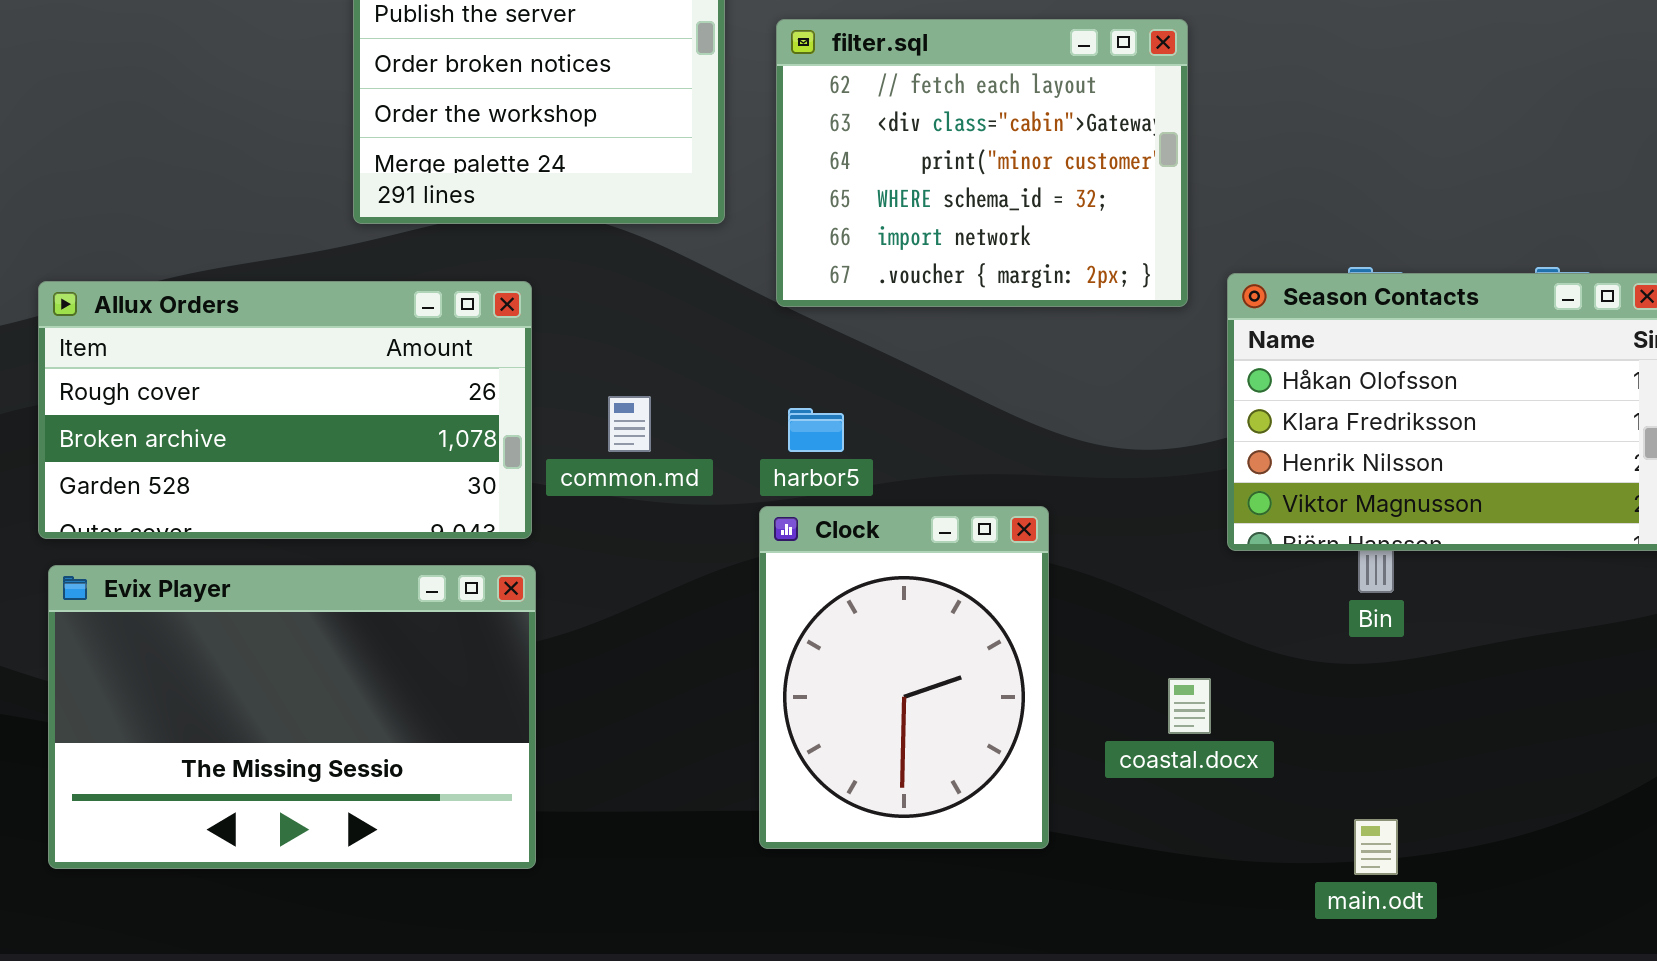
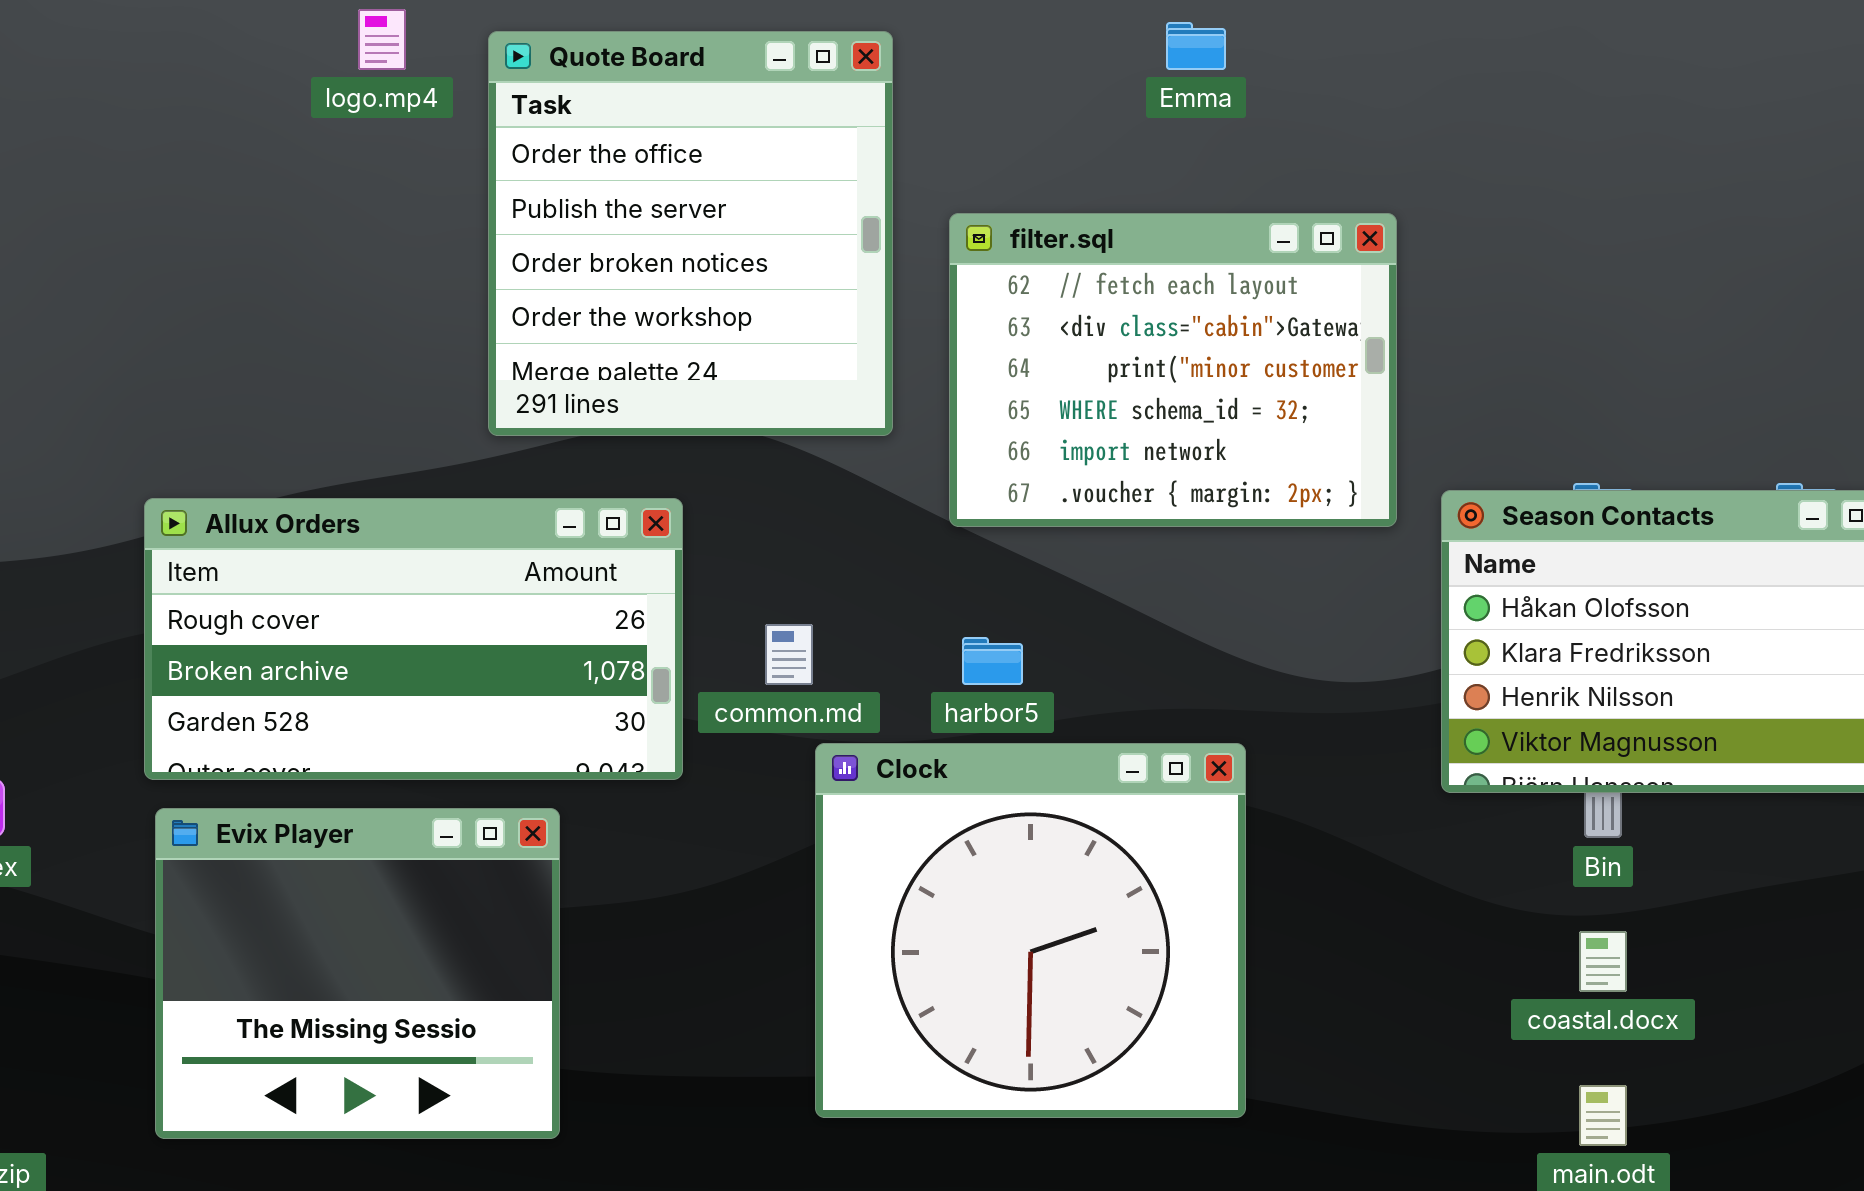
Clock: [759,506,1049,849] -> [815,743,1246,1118], resized
Evix Player: [48,565,536,869] -> [155,808,560,1139], resized
coastal.docx: [1168,678,1211,734] -> [1579,931,1627,992], moved

